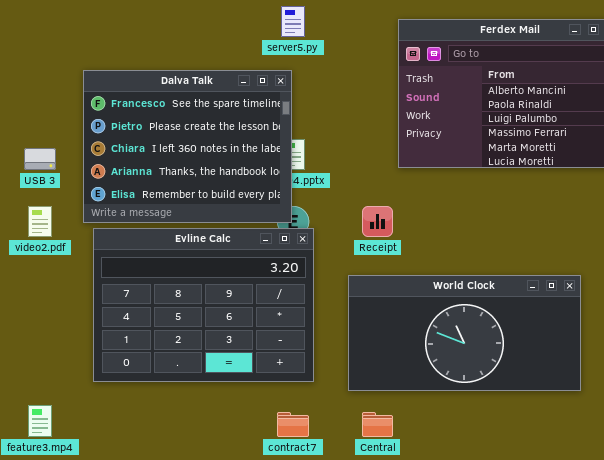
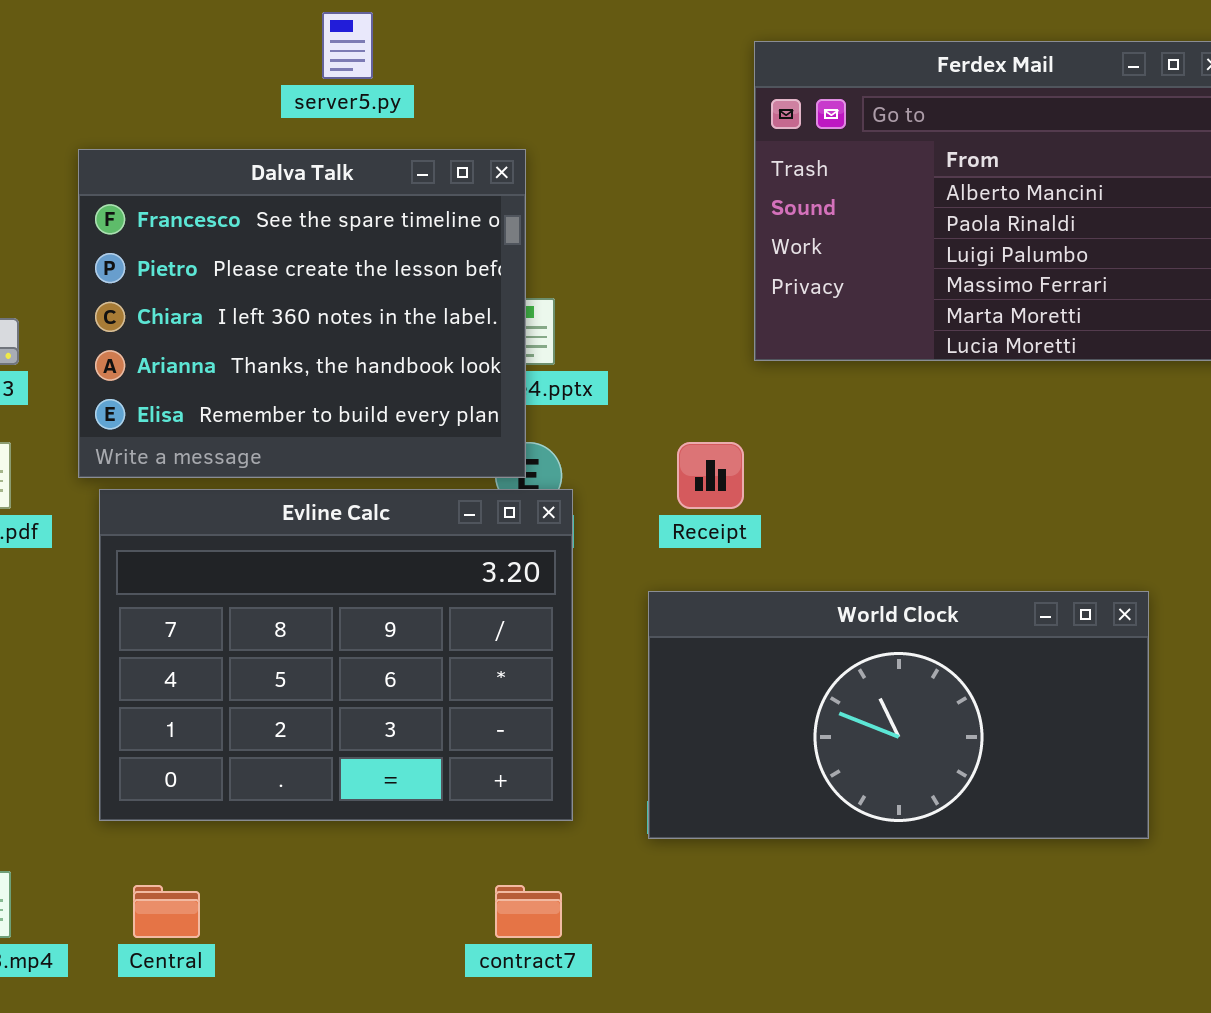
server5.py: [281,6,305,37] -> [322,12,373,79], moved
Central: [362,412,393,437] -> [133,885,200,938], moved

